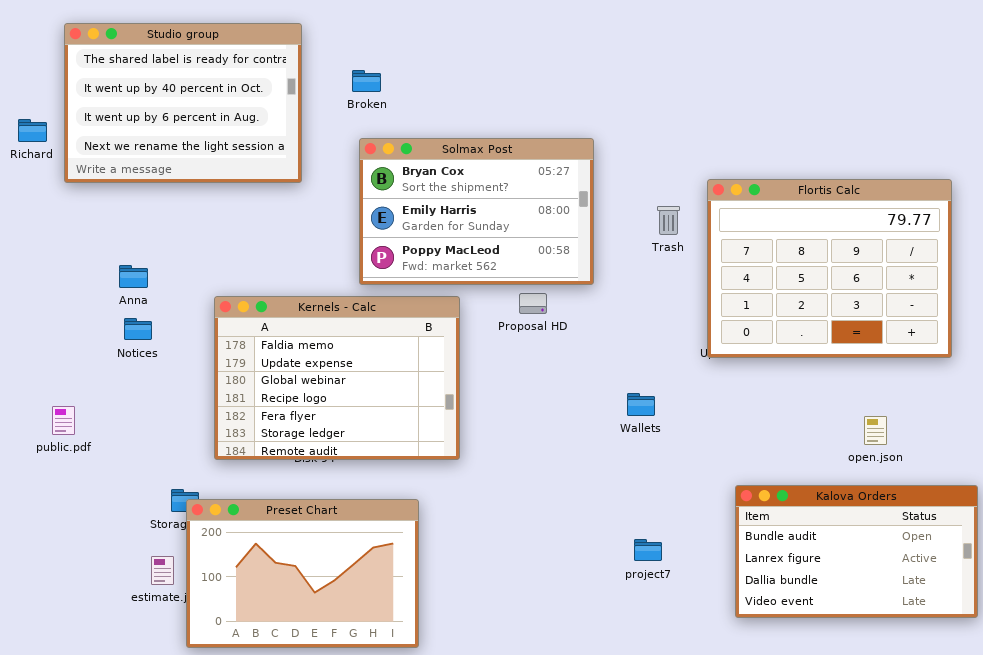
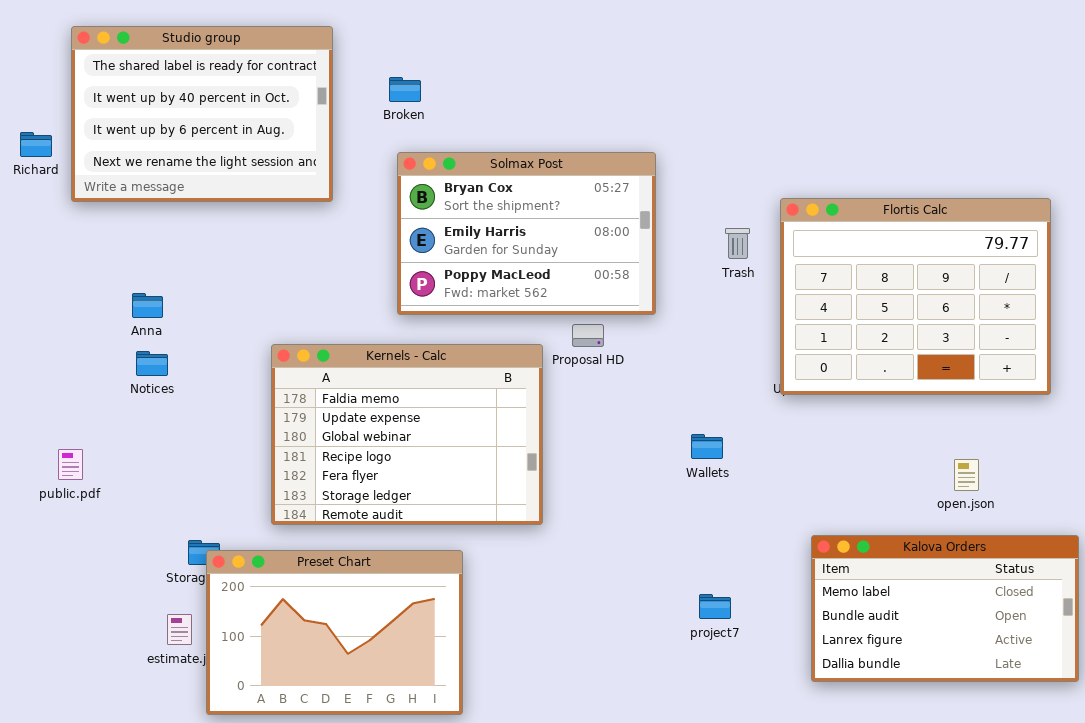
Kernels - Calc: [214,296,460,460] -> [271,344,543,525], moved
Kalova Orders: [735,485,978,618] -> [811,535,1079,682], scrolled up 1 row

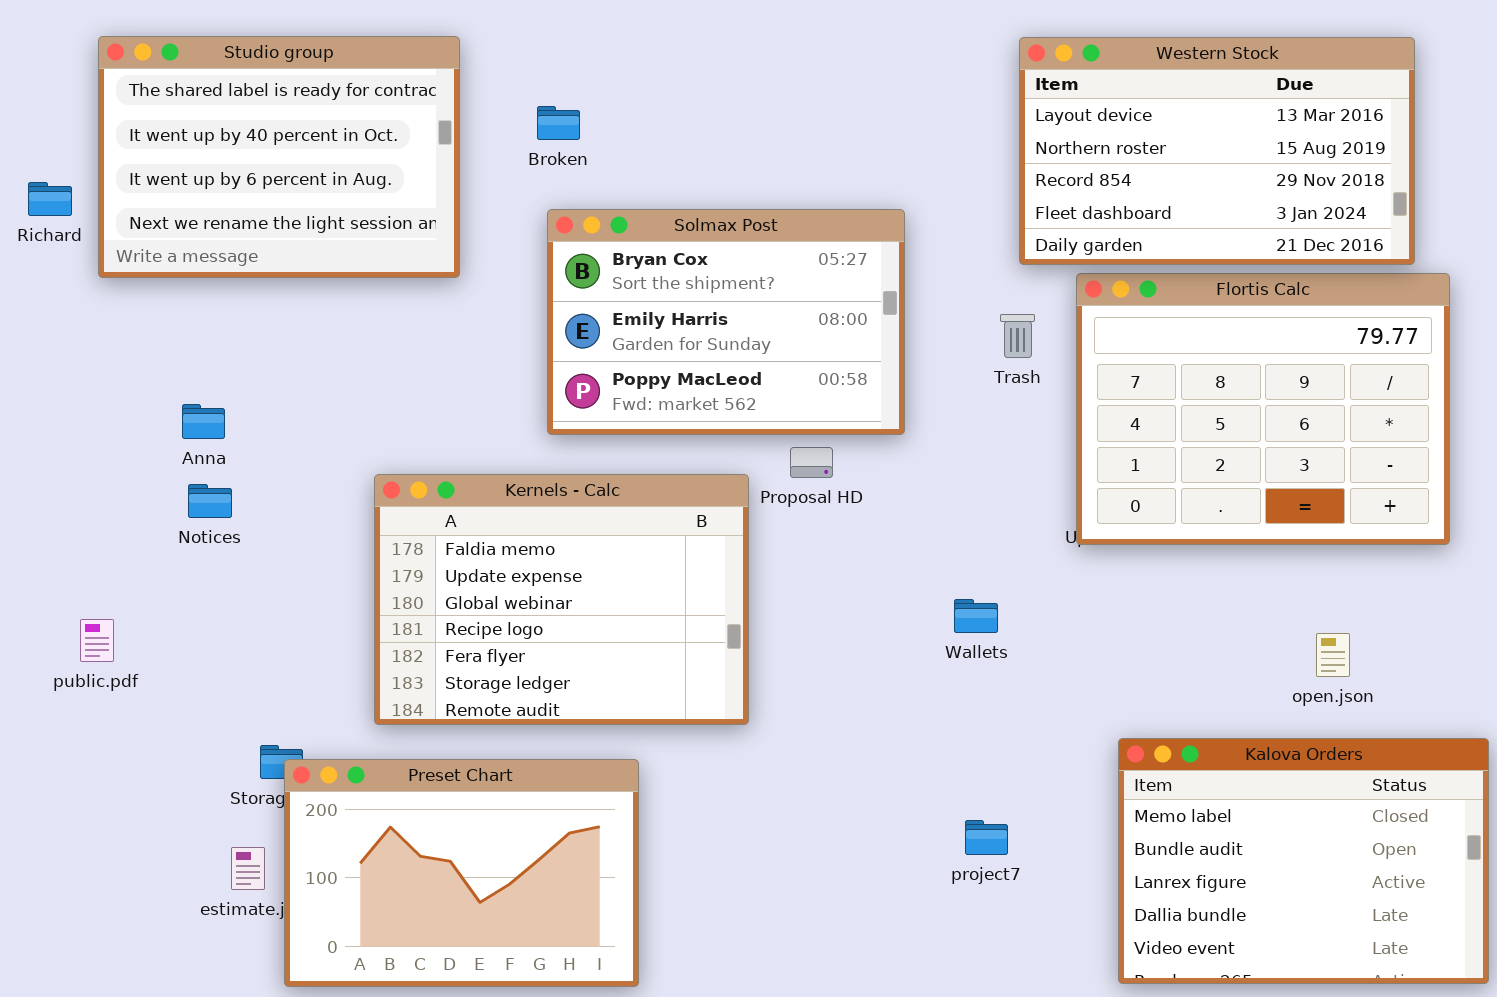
Western Stock: none -> [1019,37,1415,265], opened
Kalova Orders: [811,535,1079,682] -> [1118,738,1489,984], resized

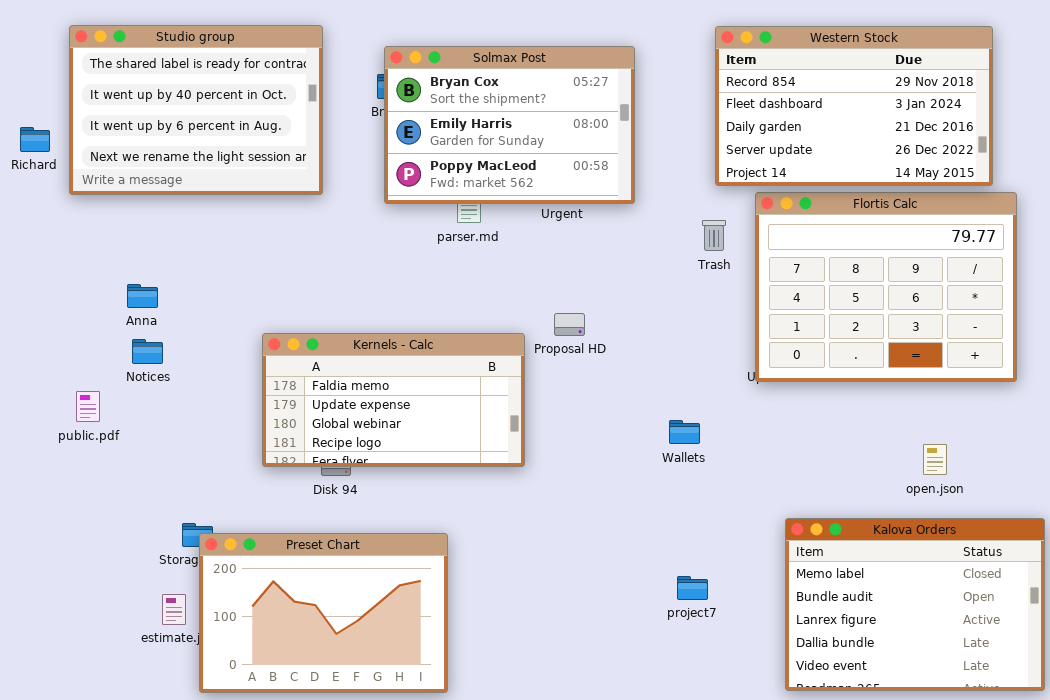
Western Stock: [1019,37,1415,265] -> [715,26,993,186], scrolled down 2 rows
Solmax Post: [547,209,905,435] -> [384,46,635,204], moved
Kernels - Calc: [374,474,749,725] -> [262,333,525,467], resized
public.pdf: [80,619,114,662] -> [76,391,100,422], moved

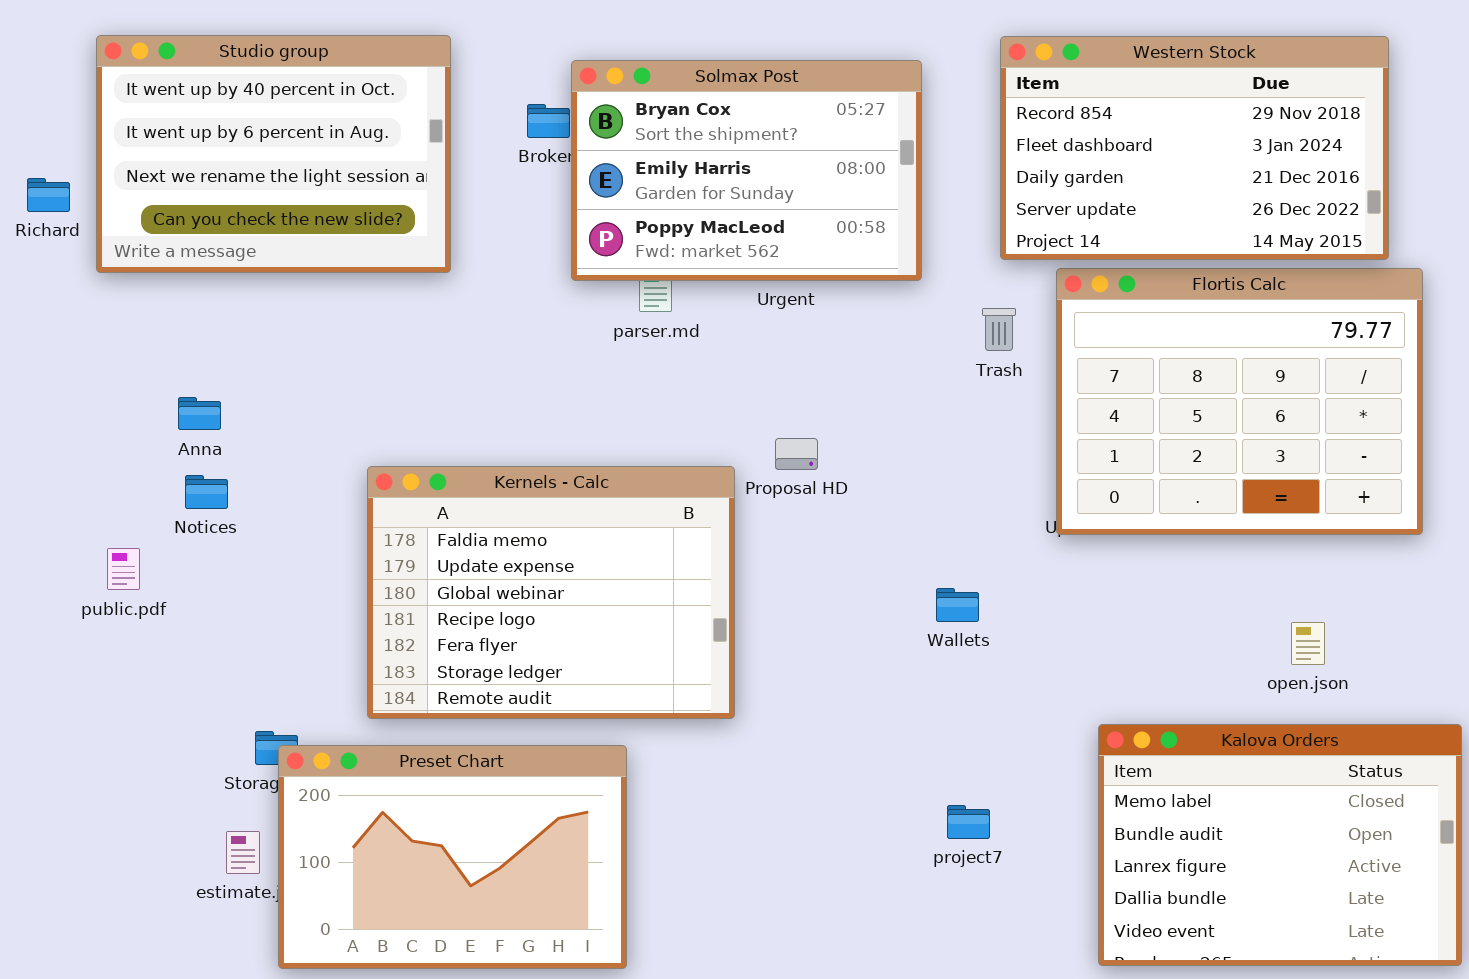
Studio group: [69,25,323,195] -> [96,35,451,273], scrolled down 1 row
Solmax Post: [384,46,635,204] -> [571,60,922,281], moved
Kernels - Calc: [262,333,525,467] -> [367,466,735,719], resized

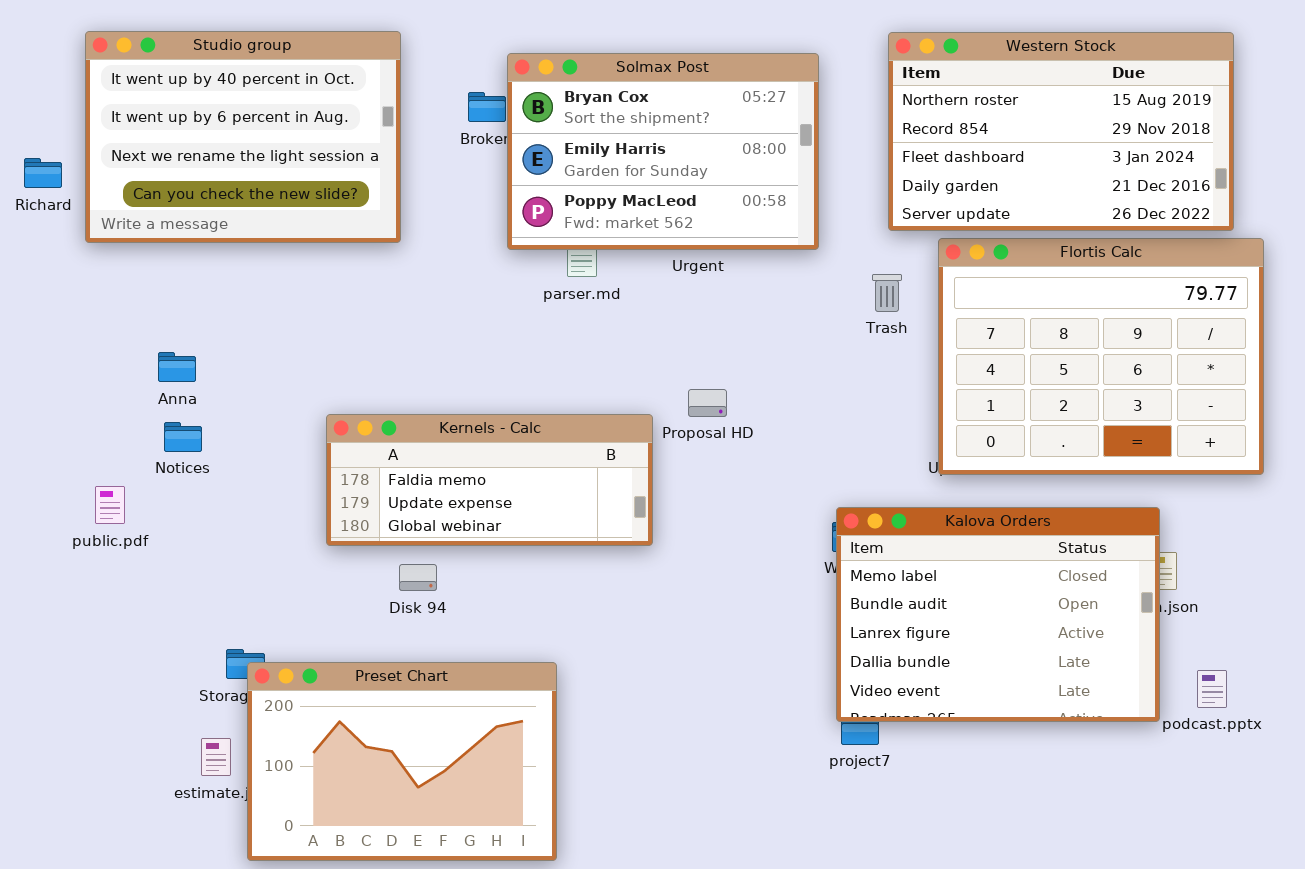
Western Stock: [1000,36,1389,260] -> [888,32,1234,231], scrolled up 1 row
Kernels - Calc: [367,466,735,719] -> [326,414,653,546], resized
Kalova Orders: [1098,724,1462,966] -> [836,507,1160,722], moved

